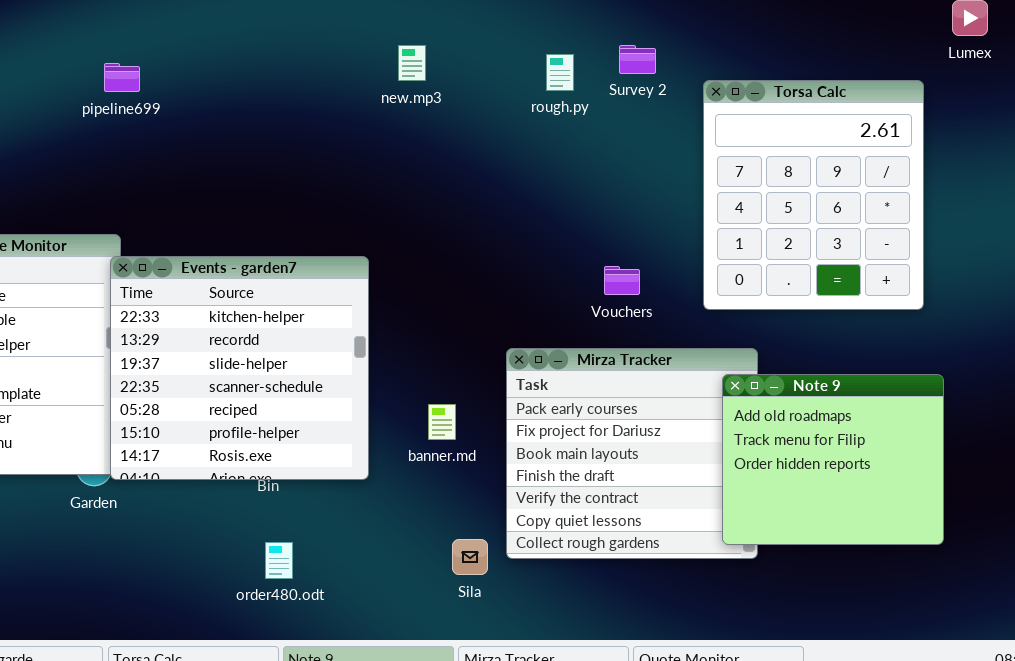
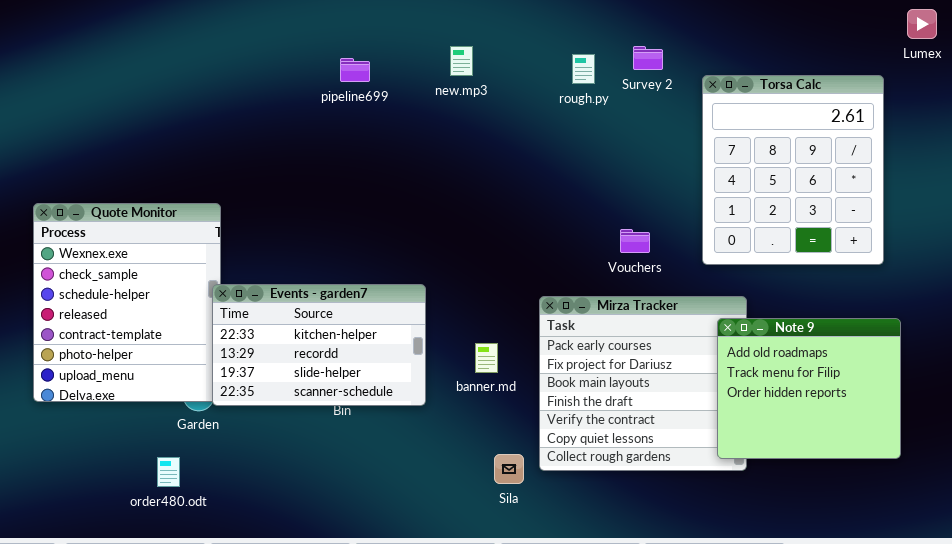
pipeline699: [104,63,140,92] -> [340,58,370,82], moved
Events - garden7: [110,256,369,480] -> [212,284,426,406], resized
order480.odt: [265,542,293,579] -> [157,457,180,487], moved

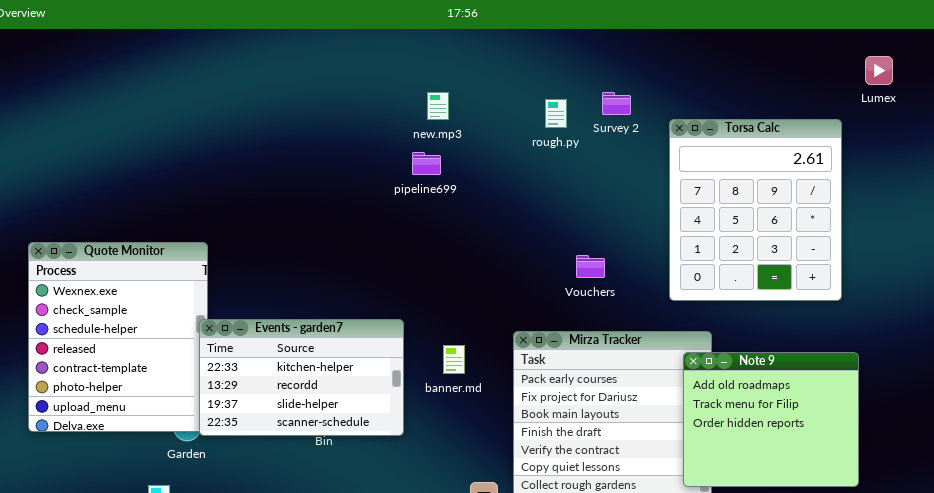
pipeline699: [340,58,370,82] -> [412,152,441,175], moved
Vouchers: [620,229,650,253] -> [576,255,605,278], moved
banner.md: [475,343,498,373] -> [443,345,465,374], moved

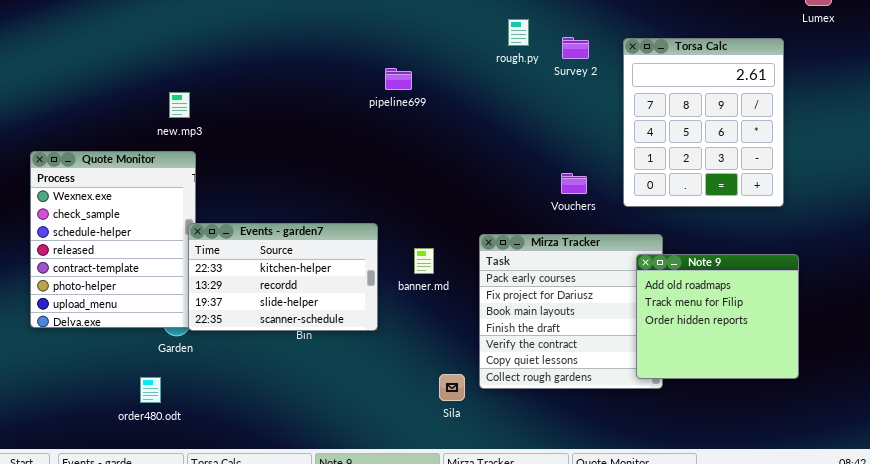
new.mp3: [427,92,449,120] -> [169,92,190,118], moved
Survey 2: [602,92,631,115] -> [562,37,589,59], moved
Vouchers: [576,255,605,278] -> [561,173,587,194], moved

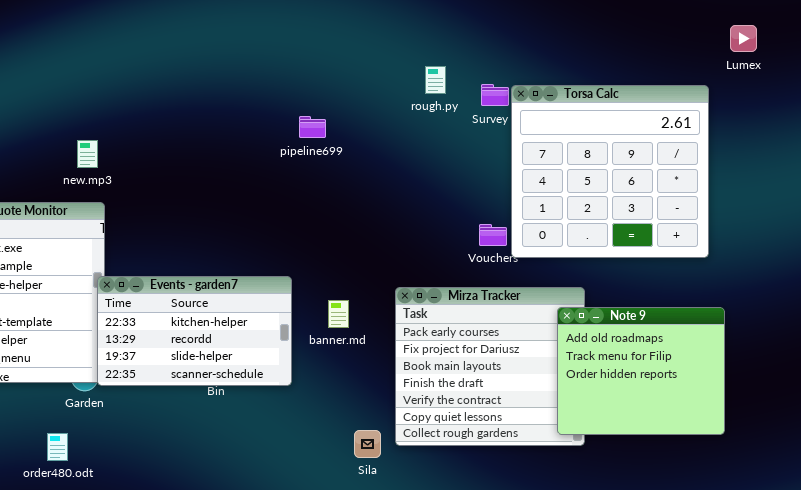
Torsa Calc: [623,38,784,207] -> [511,85,709,258], resized

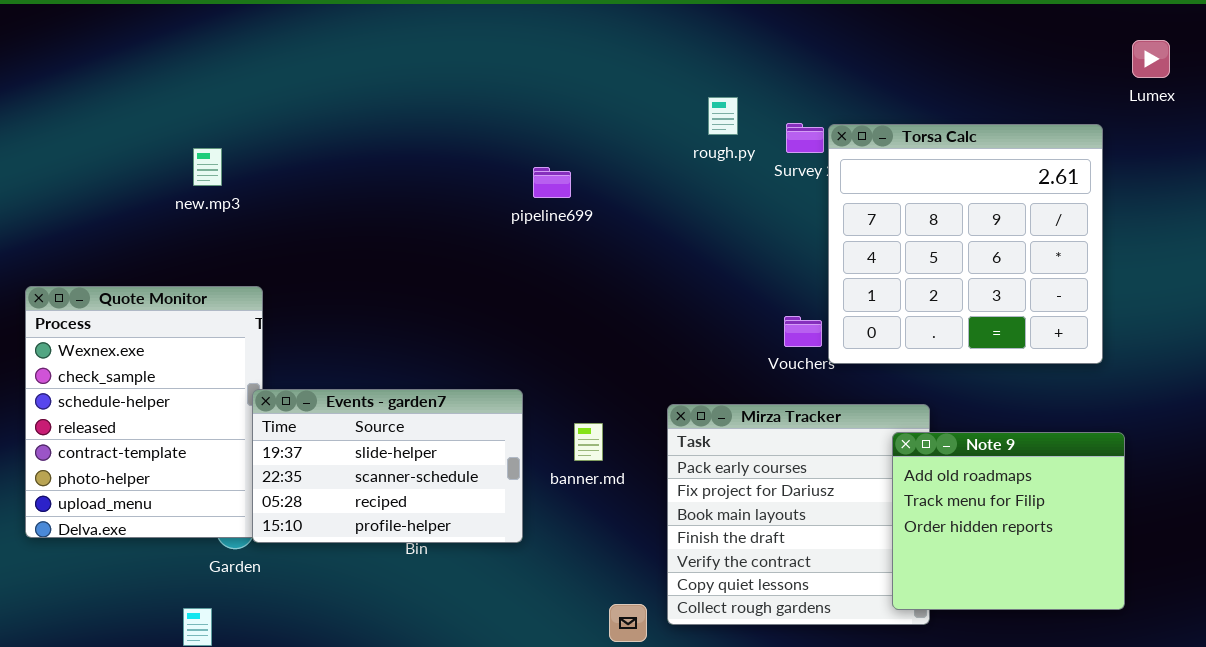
new.mp3: [77,140,98,168] -> [193,148,222,186], moved
Events - garden7: [97,276,292,386] -> [252,389,523,543], scrolled down 2 rows

